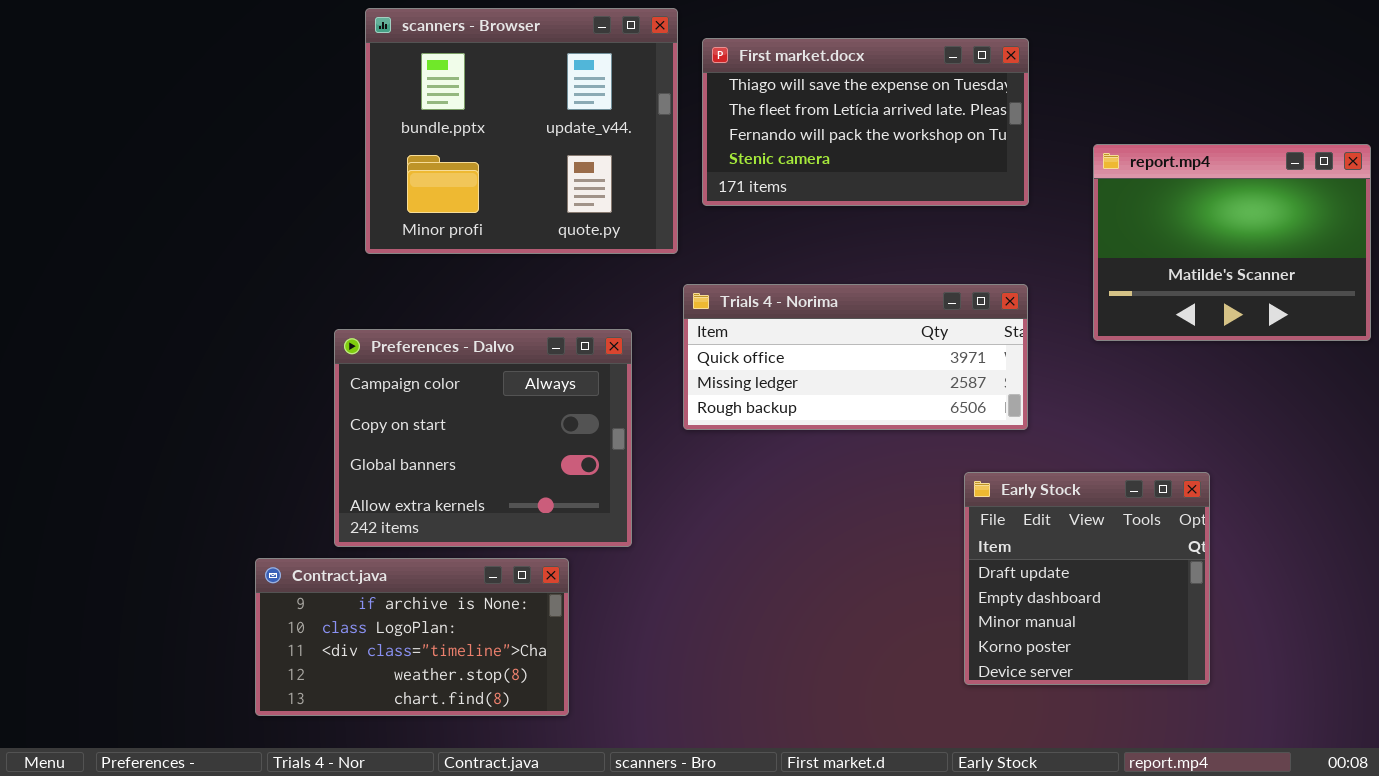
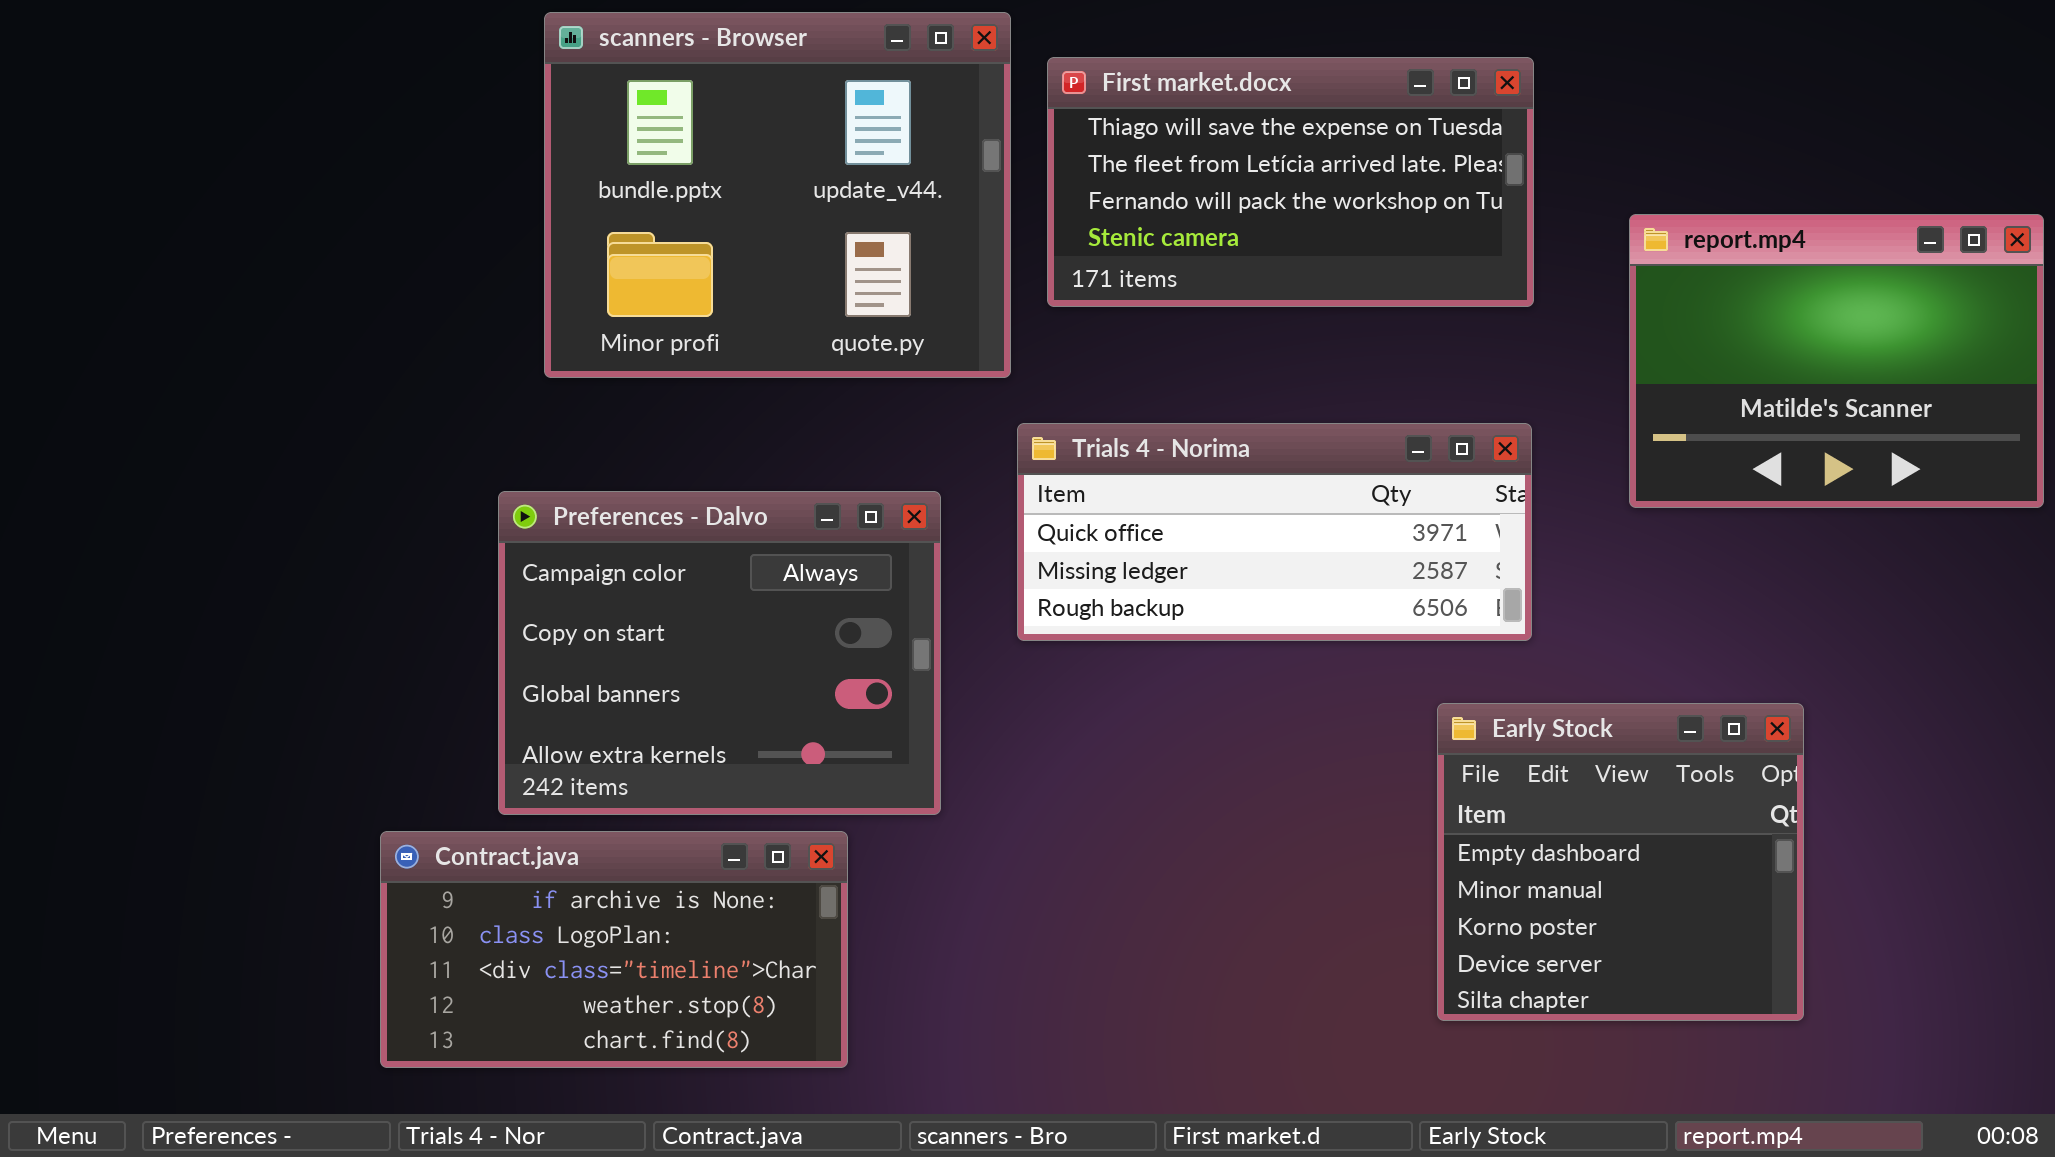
Early Stock: [964,472,1210,685] -> [1437,703,1804,1021], scrolled down 1 row

